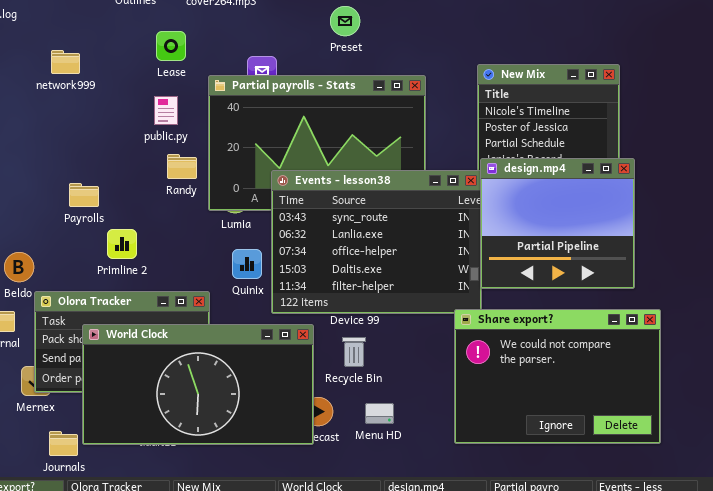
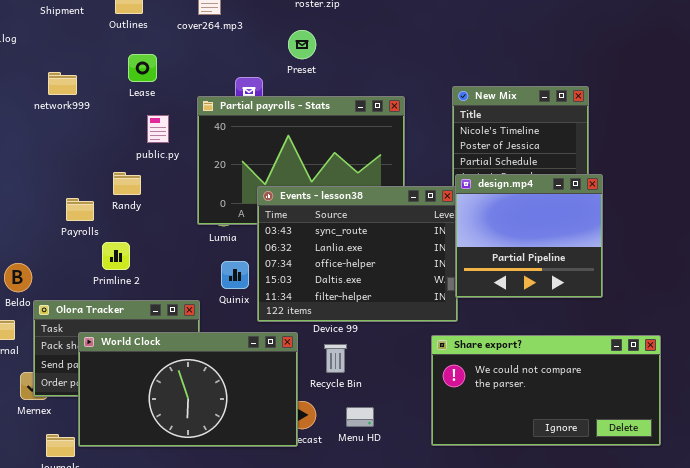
Preset: [330,6,360,36] -> [288,30,316,59], moved
Lease: [156,31,186,61] -> [128,54,157,82], moved
Randy: [167,154,197,179] -> [113,172,141,195], moved
Share export?: [454,309,661,444] -> [431,335,661,446], resized

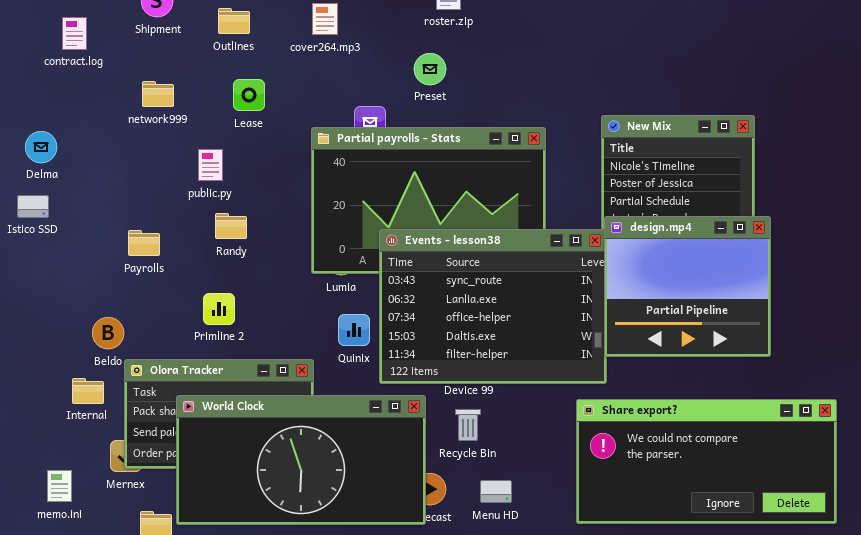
network999: [48,72,77,95] -> [142,81,174,107], moved
public.py: [147,115,169,143] -> [198,149,223,181], moved
Payrolls: [66,198,94,221] -> [128,230,160,256], moved

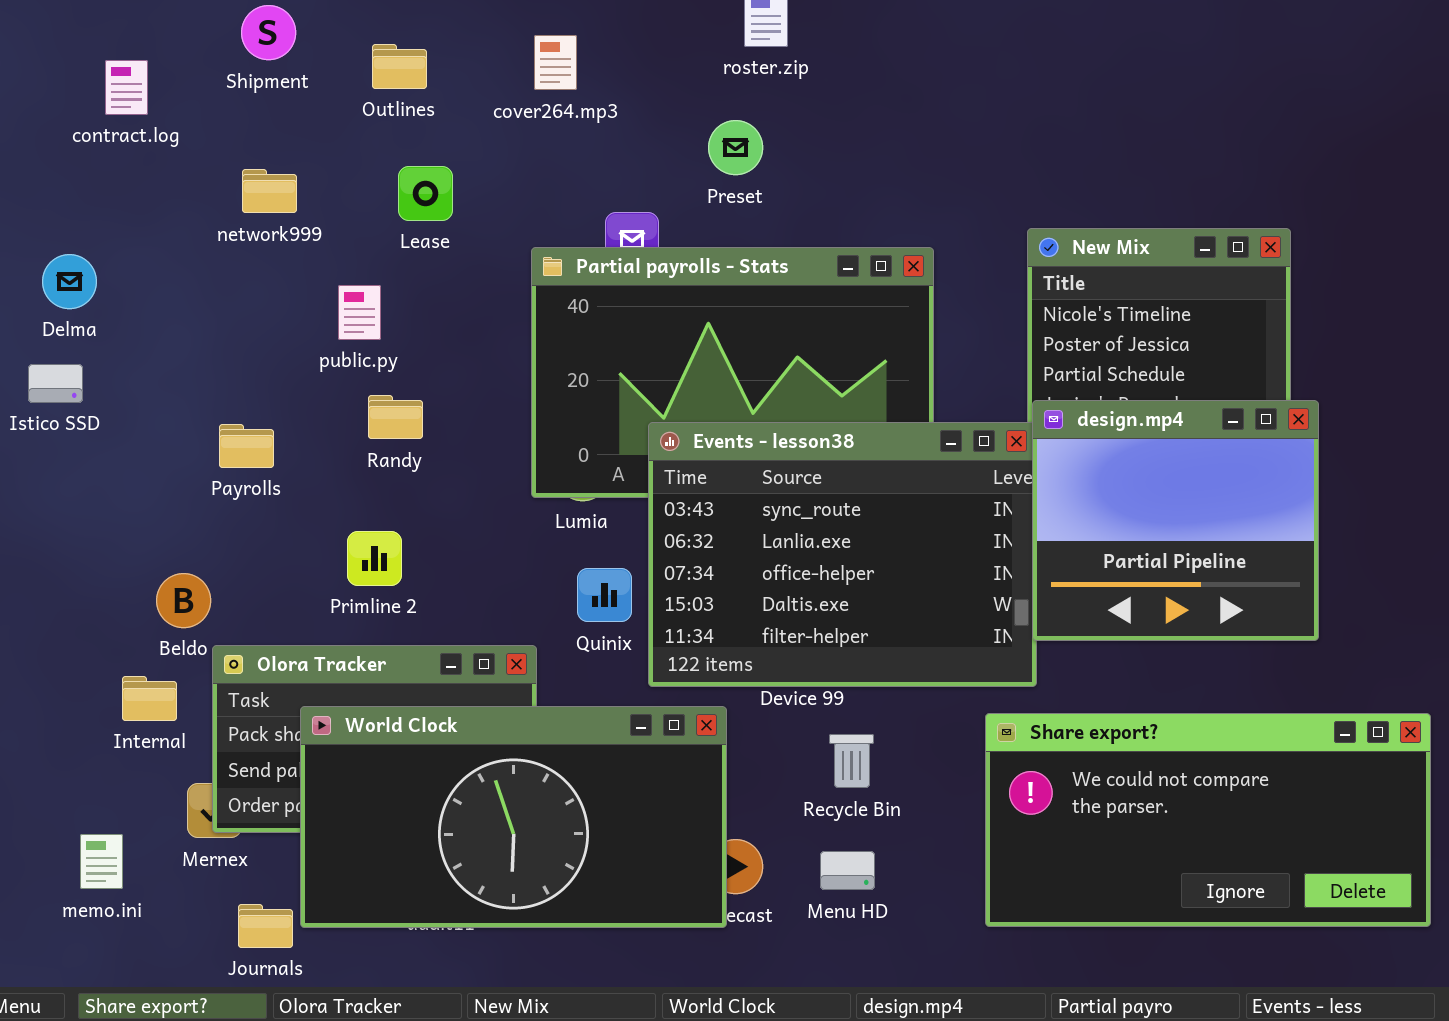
Recycle Bin: [455,409,481,441] -> [829,734,874,788], moved

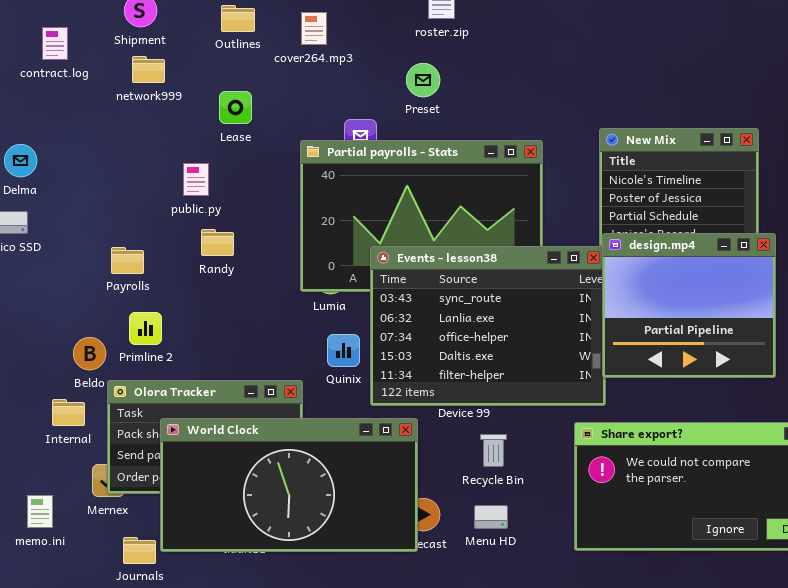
Outlines: [372,44,427,89] -> [221,5,255,32], moved
network999: [242,169,297,213] -> [132,56,165,83], moved
Primline 2: [347,531,402,586] -> [129,312,162,345], moved

